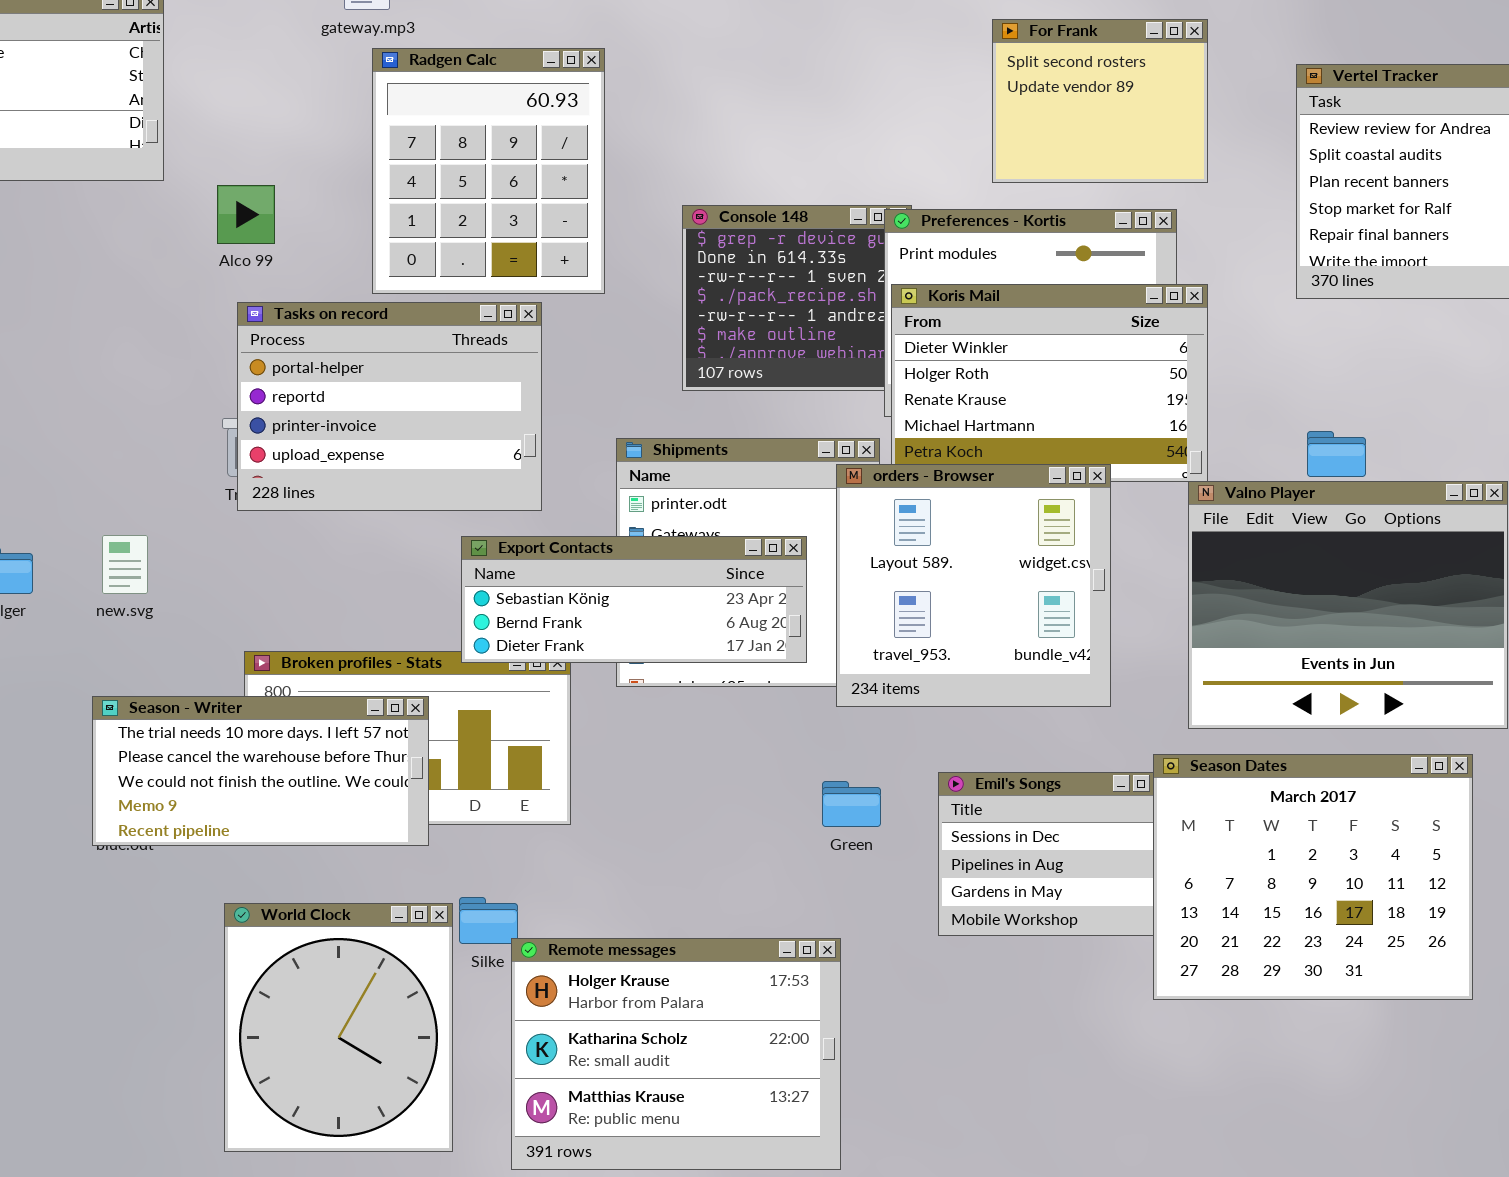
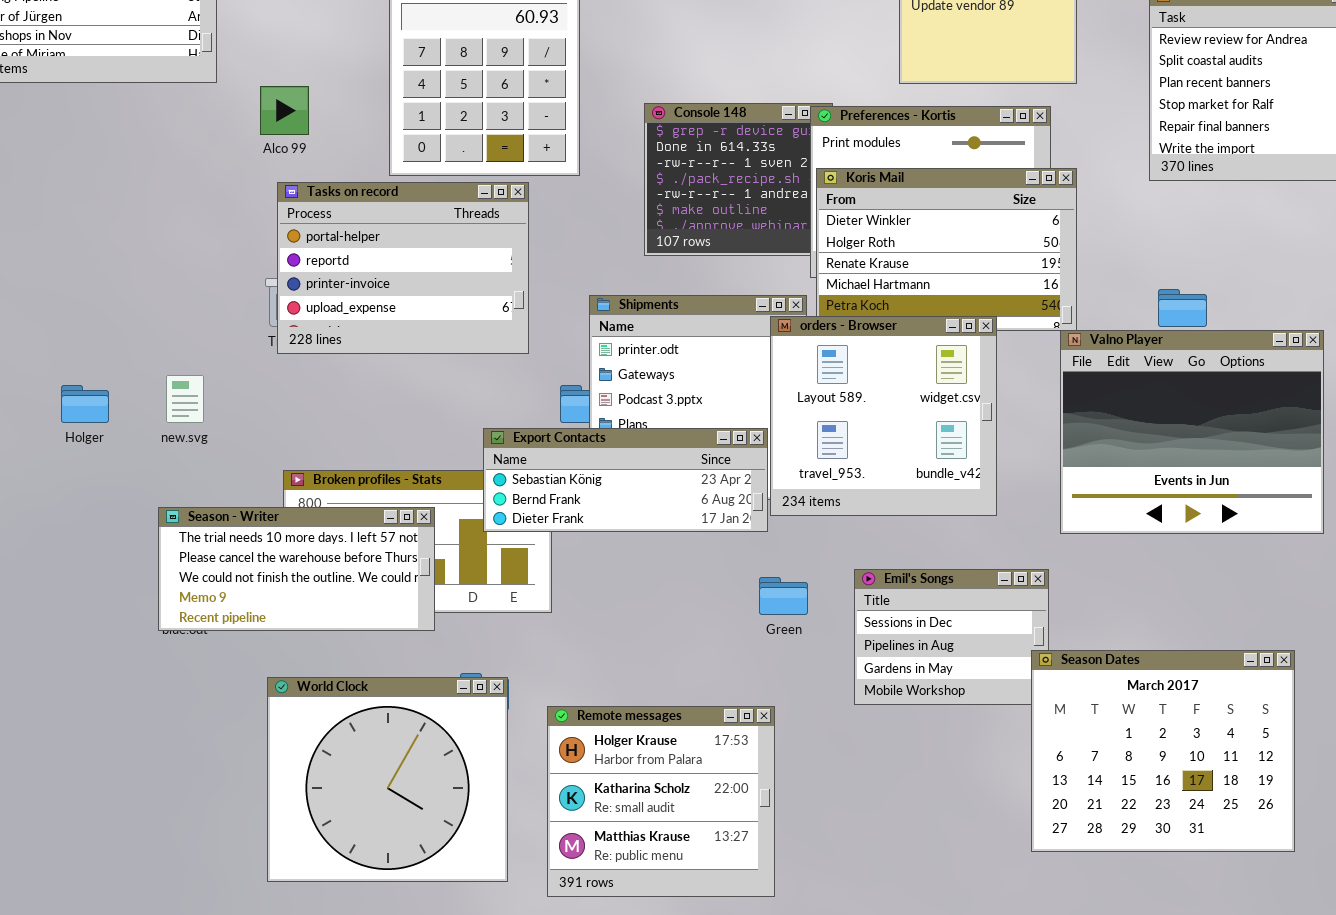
Export Contacts: [461,536,807,663] -> [483,428,768,532], moved
Season Dates: [1153,754,1473,1000] -> [1031,650,1295,852], moved
World Clock: [224,903,453,1152] -> [267,677,508,882], resized
Remote messages: [511,938,841,1170] -> [547,706,775,897], resized

